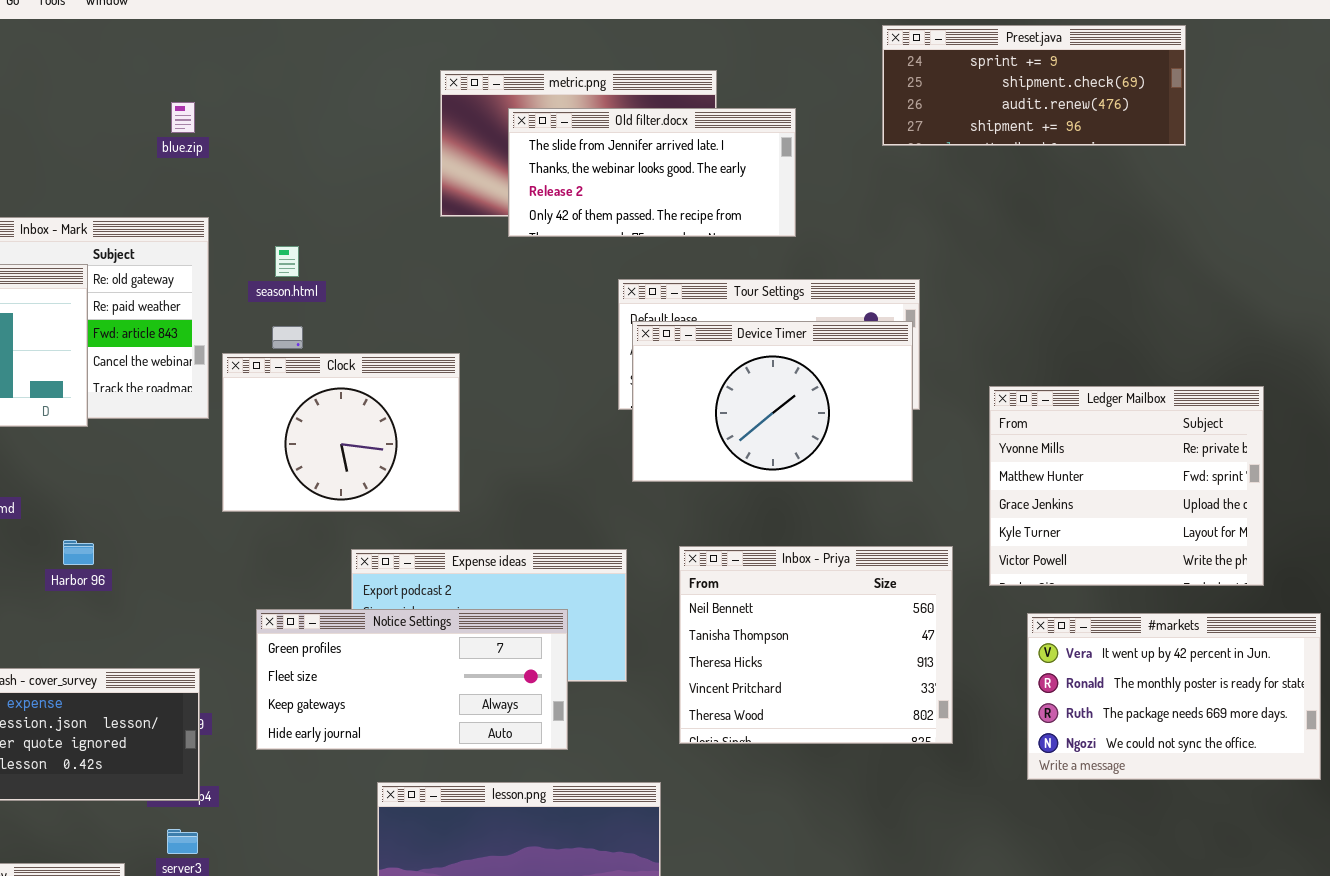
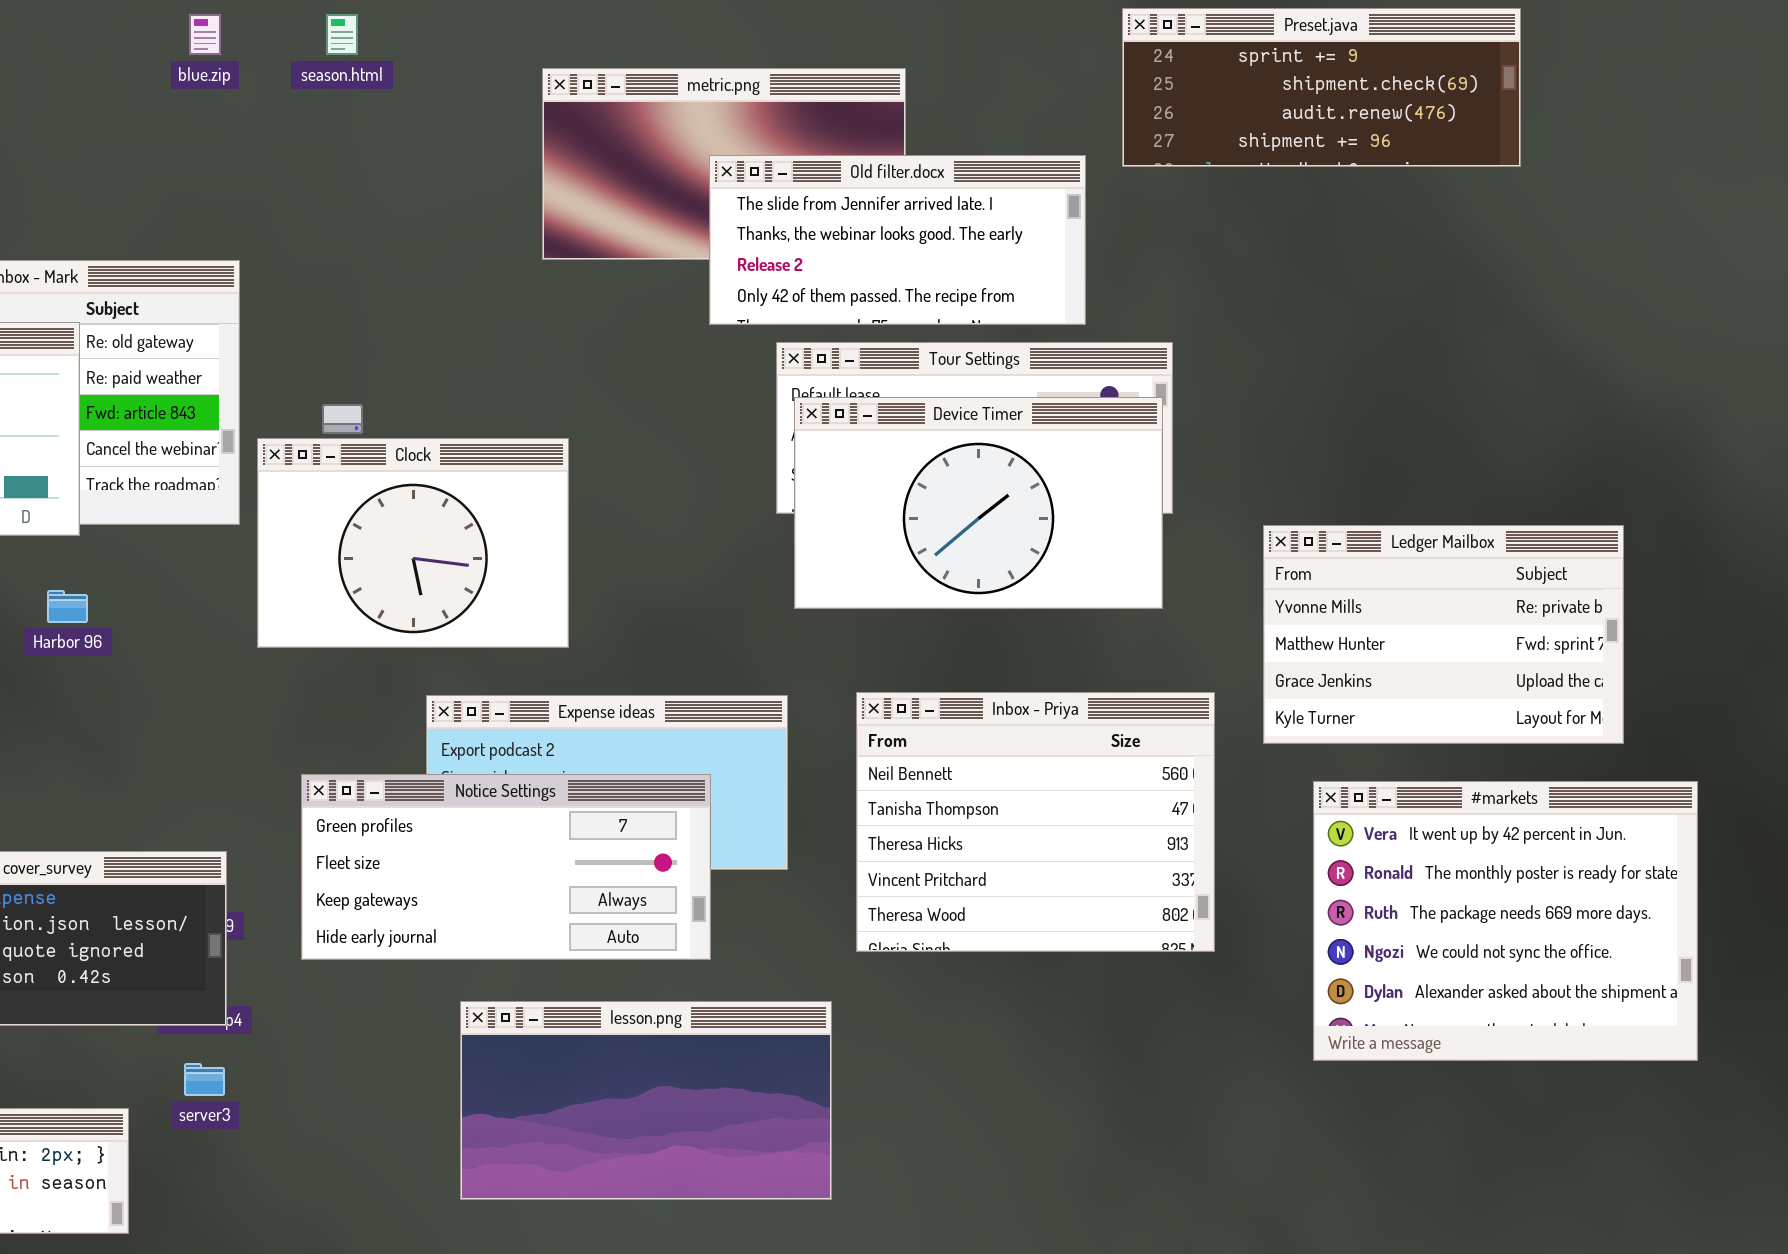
blue.zip: [171,102,195,133] -> [189,14,221,55], moved
Old filter.docx: [508,108,796,237] -> [709,155,1086,325], moved
season.html: [275,246,299,277] -> [326,14,358,55], moved
Ledger Mailbox: [989,386,1264,586] -> [1263,525,1624,744], resized
Harbor 96: [63,540,94,565] -> [47,590,88,623], moved
#markets: [1027,613,1321,780] -> [1313,781,1698,1061], resized

